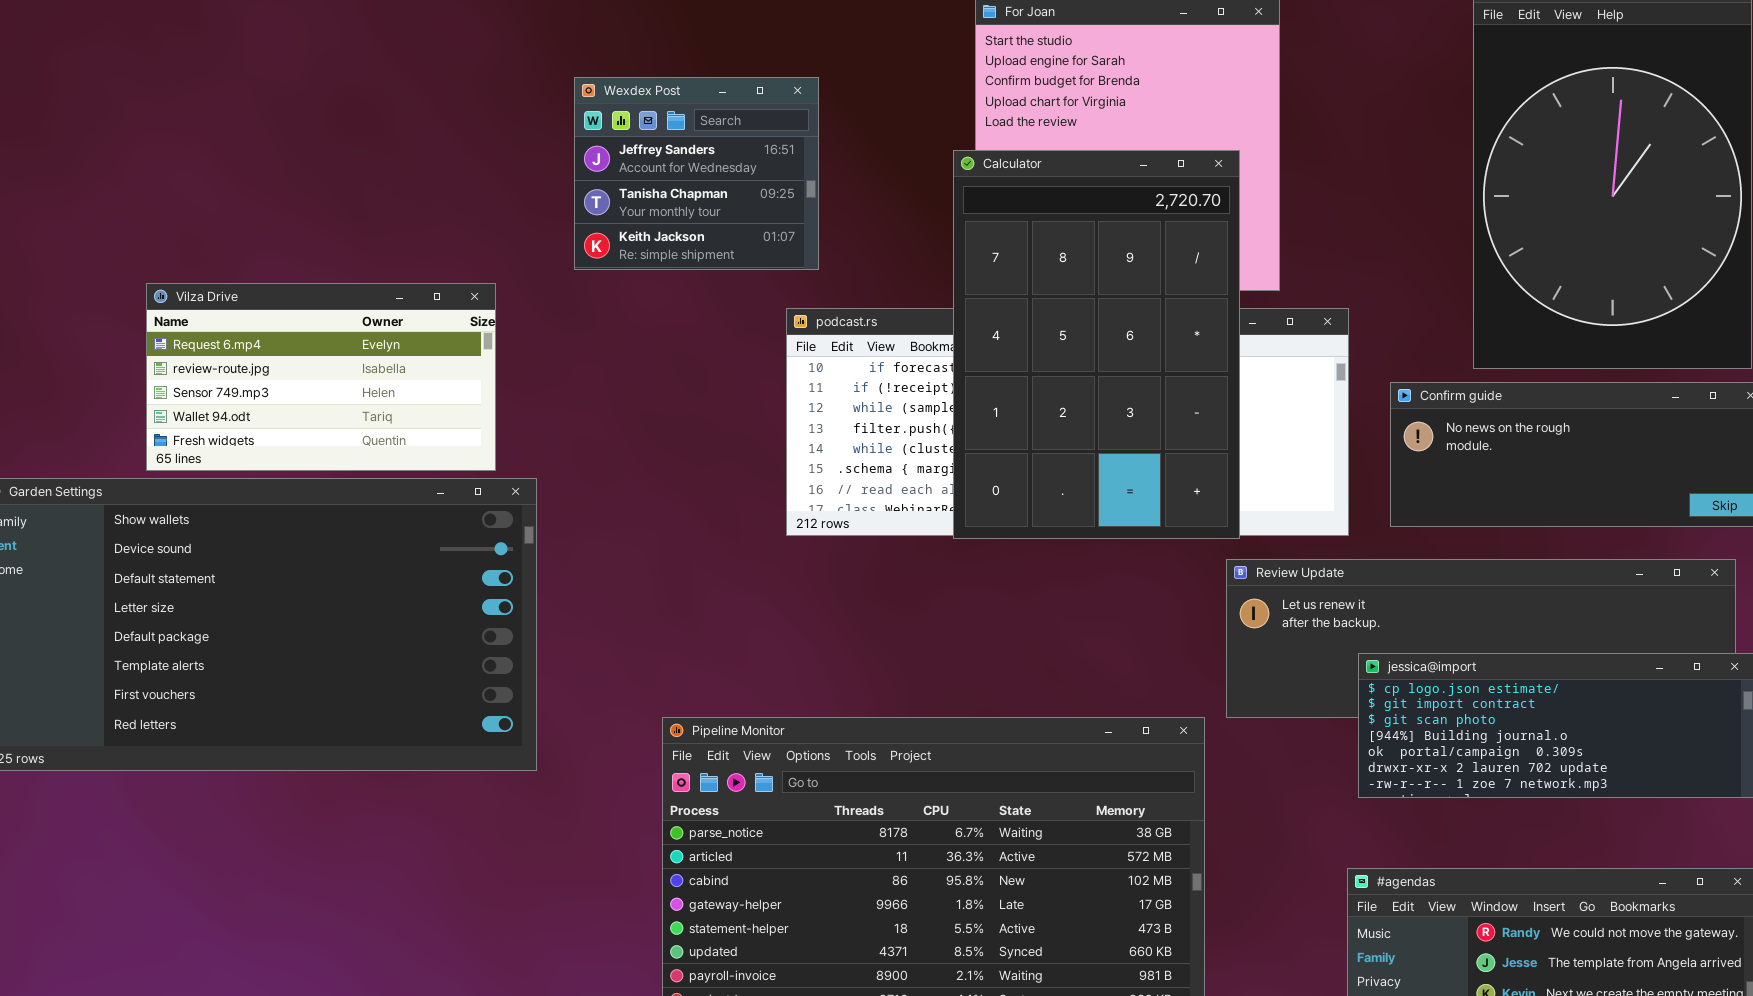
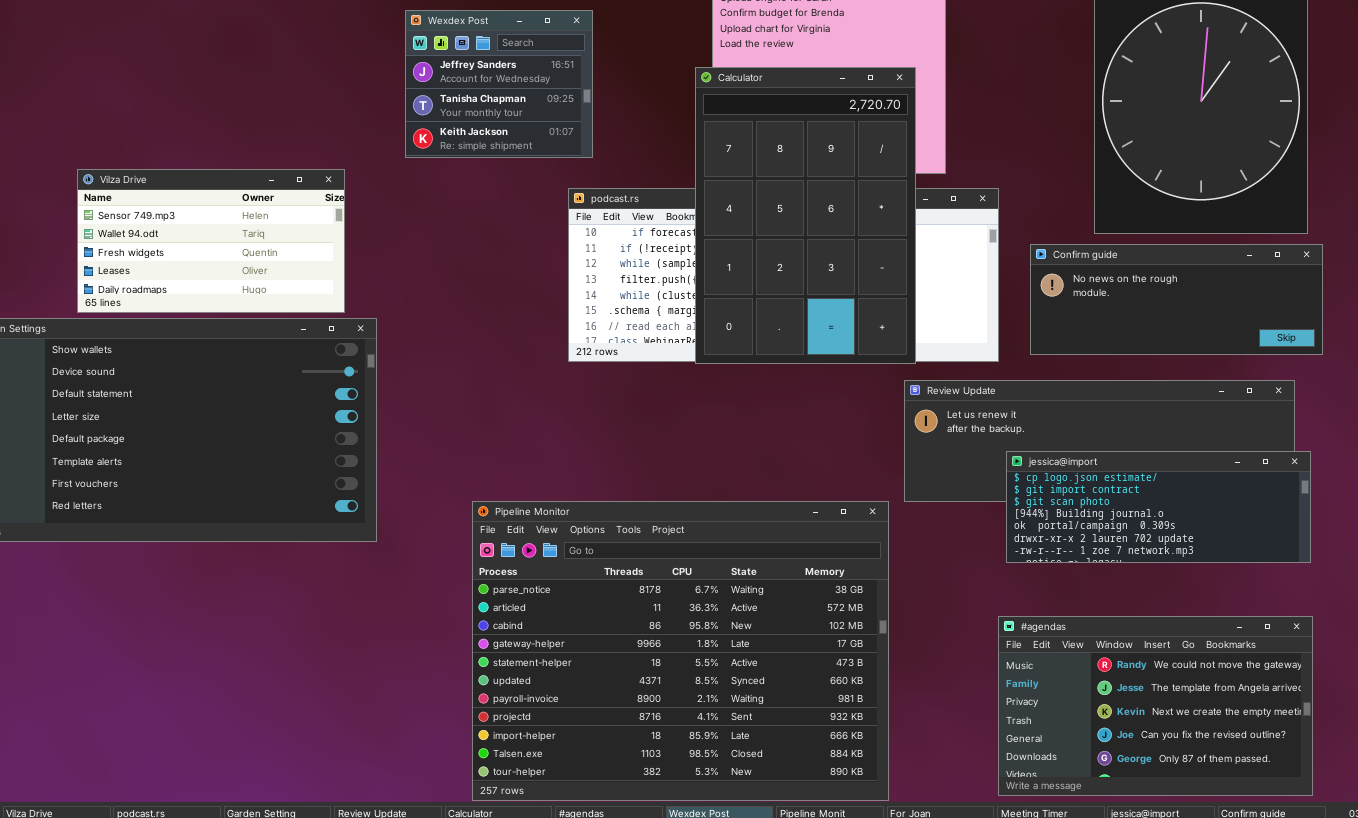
Vilza Drive: [146,283,496,471] -> [77,169,345,313], scrolled down 2 rows

